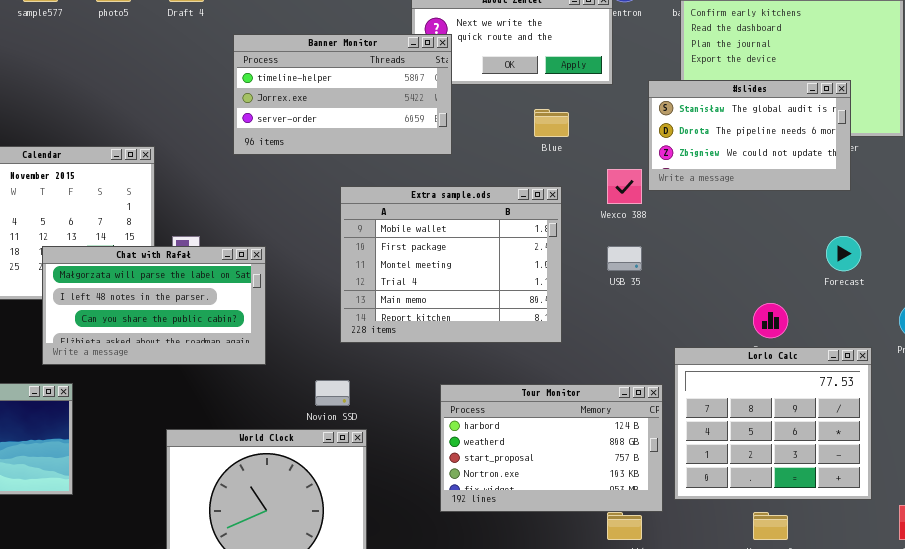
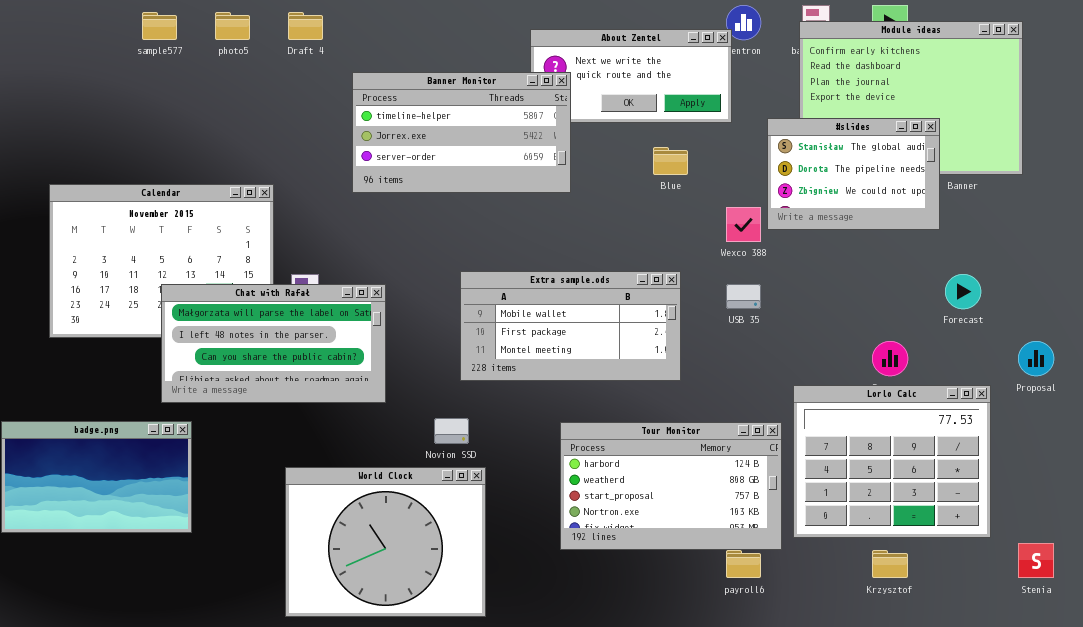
#slides: [648,80,851,191] -> [767,118,940,230], resized
Extra sample.ods: [340,186,562,343] -> [460,271,681,381], resized

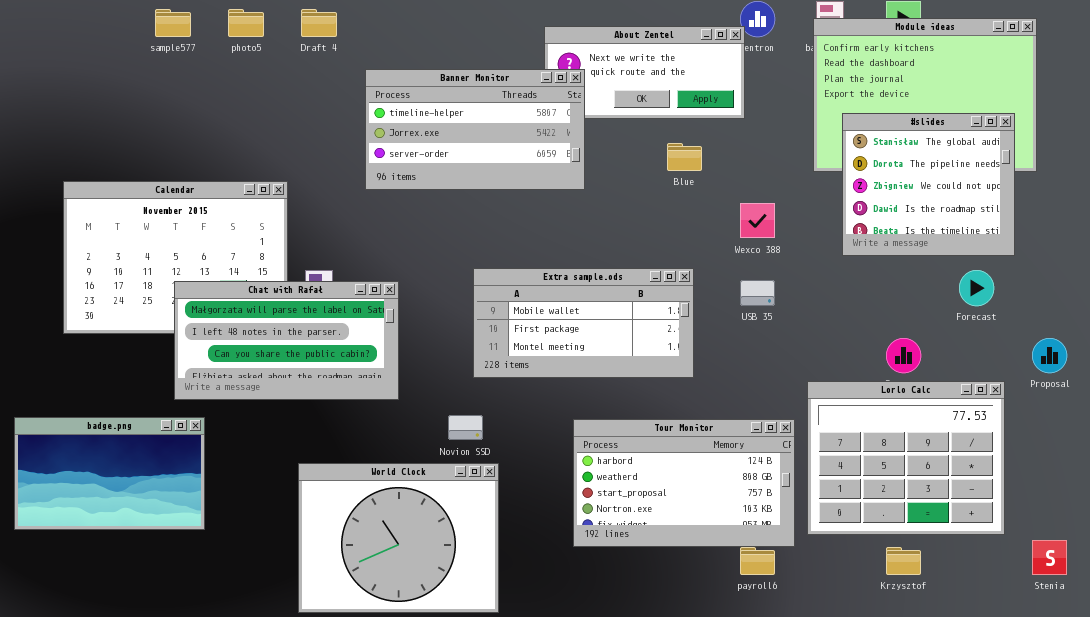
#slides: [767,118,940,230] -> [842,113,1015,256], moved, resized

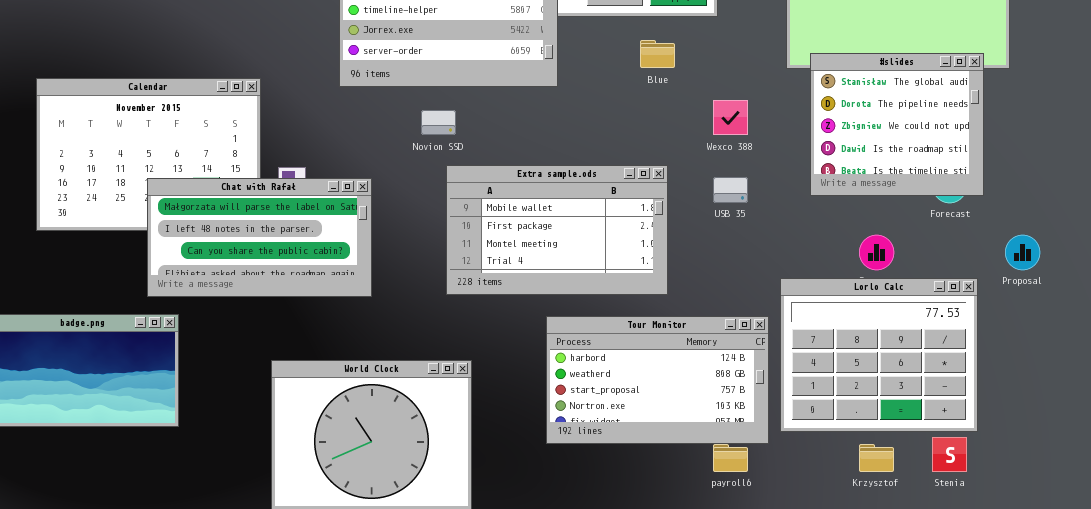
#slides: [842,113,1015,256] -> [810,53,984,196], moved
Extra sample.ods: [473,268,694,378] -> [446,165,668,295], resized
Novion SSD: [448,415,483,440] -> [421,110,456,135], moved
Stenia: [1032,540,1067,575] -> [932,437,967,472], moved

